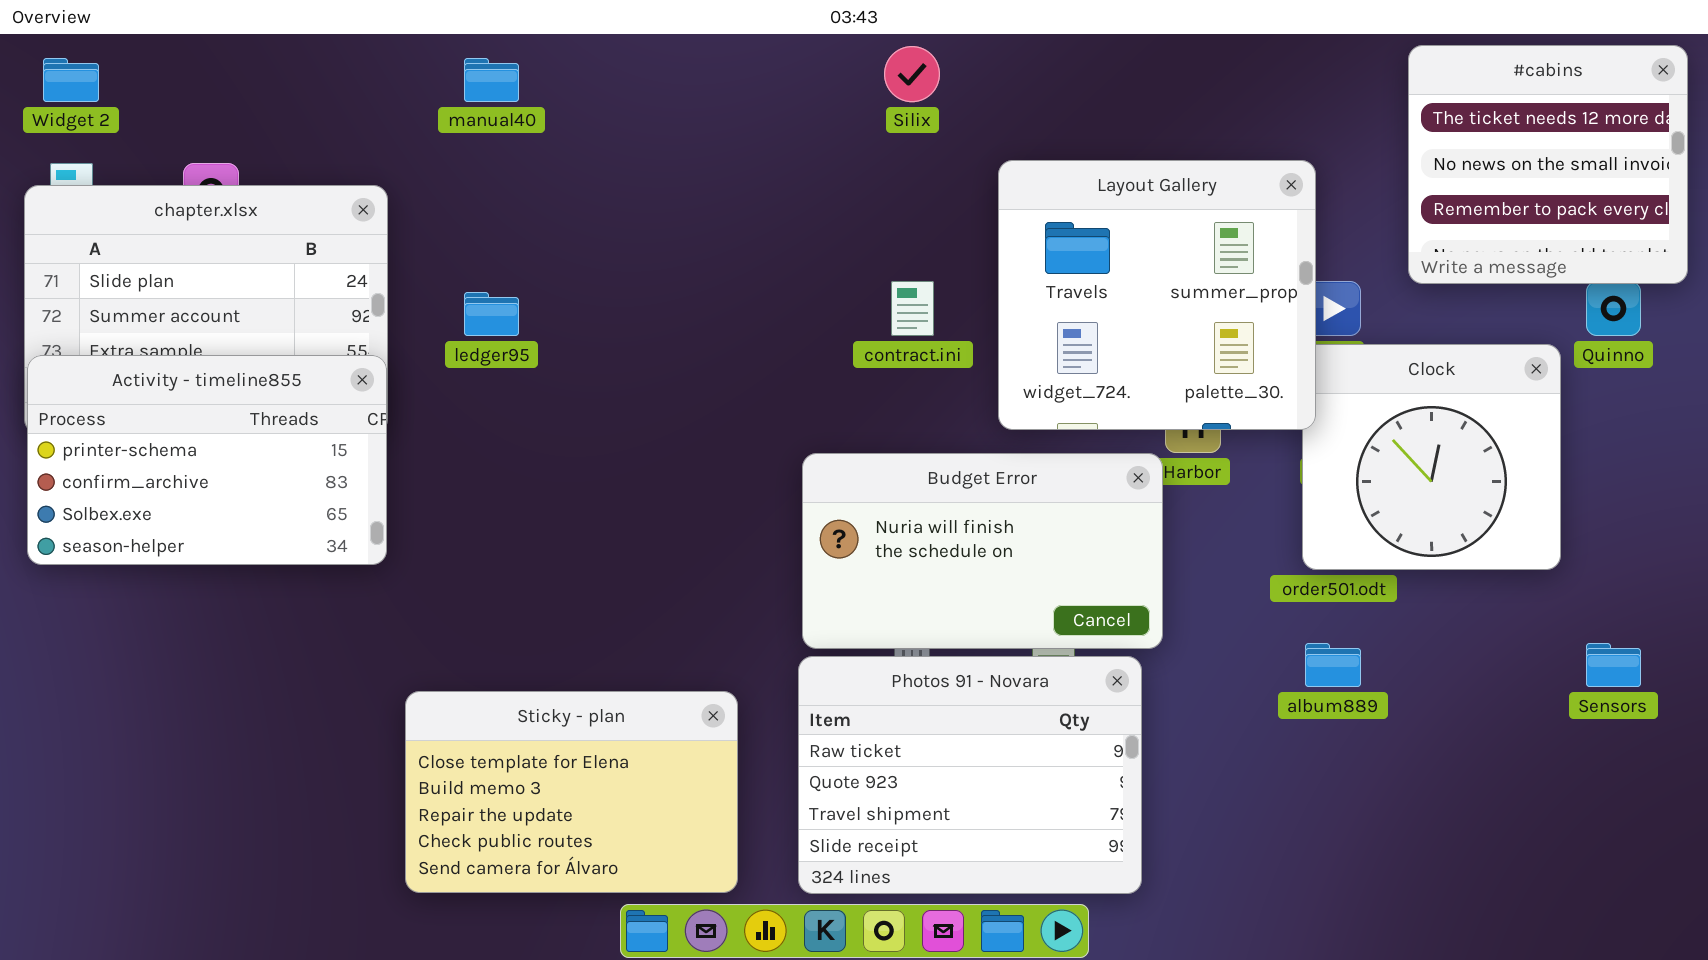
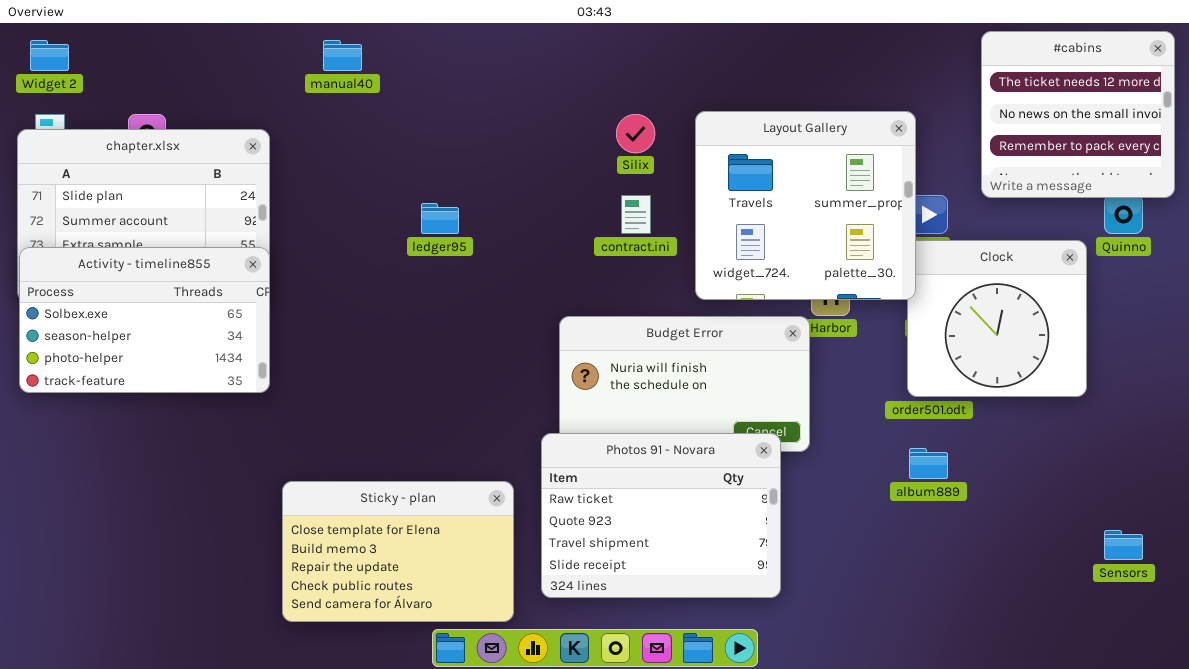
Silix: [884,46,940,102] -> [616,114,655,153], moved
ledger95: [464,292,519,336] -> [421,203,459,234], moved
Activity - timeline855: [27,355,387,565] -> [19,247,270,393], scrolled down 2 rows
Sensors: [1586,643,1641,687] -> [1104,530,1143,560], moved
Photos 91 - Novara: [798,656,1142,894] -> [541,433,781,598], moved

